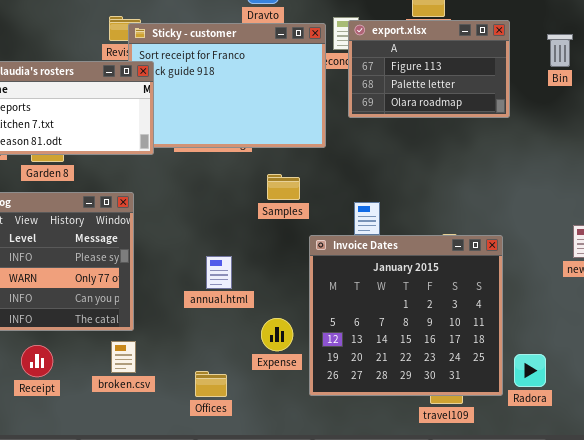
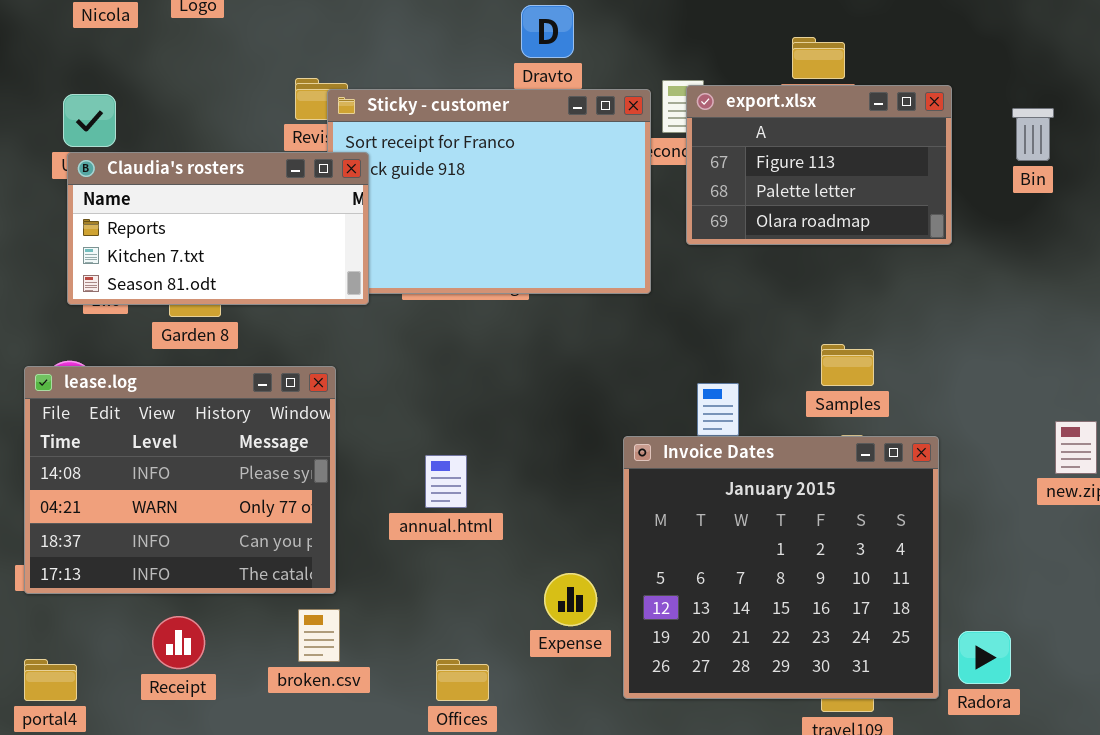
Samples: [267,174,300,200] -> [821,344,874,386], moved
annual.html: [206,256,232,289] -> [425,455,467,508], moved

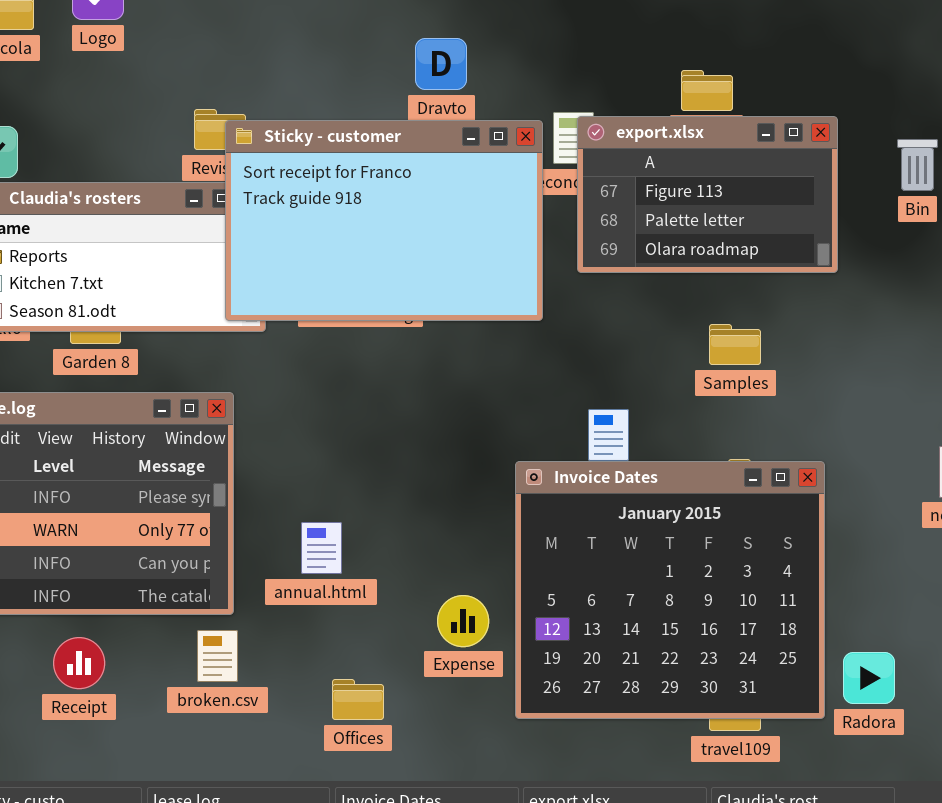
Sticky - customer: [327,89,651,294] -> [225,120,543,321], raised
Samples: [821,344,874,386] -> [709,324,761,365], moved
annual.html: [425,455,467,508] -> [301,522,342,574], moved

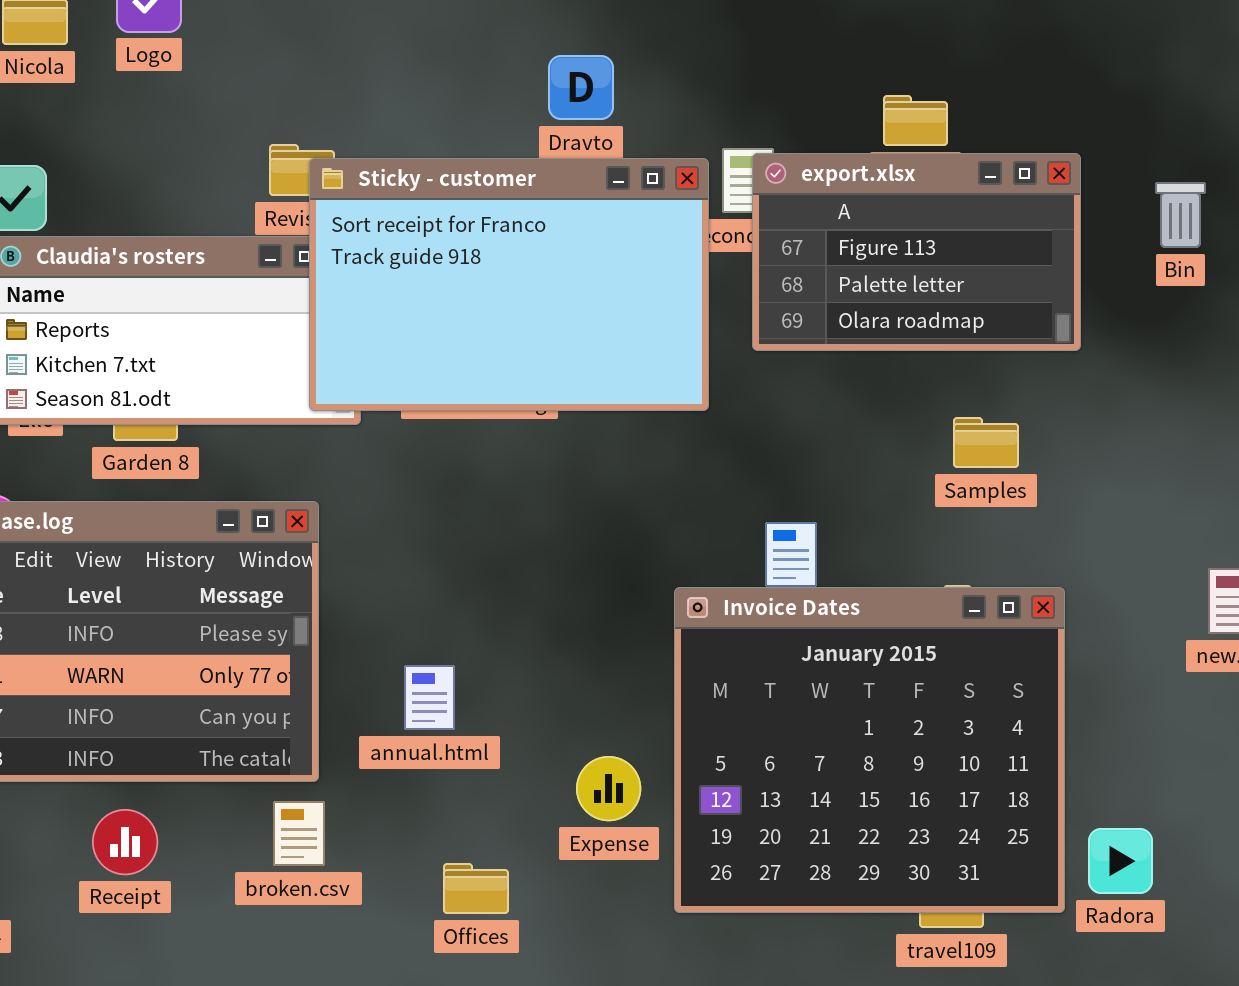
Samples: [709,324,761,365] -> [953,417,1019,468], moved

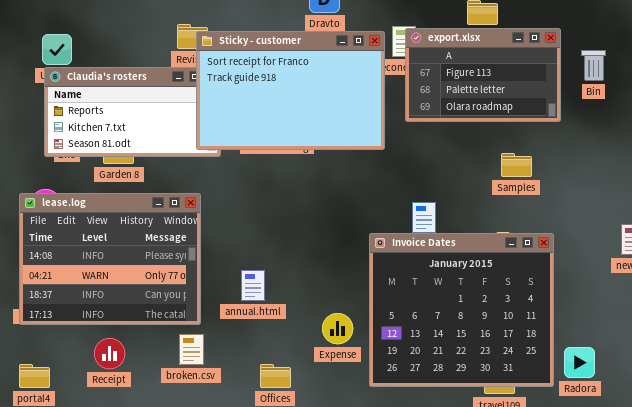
Bin: [1155,182,1206,248] -> [581,50,606,81], moved

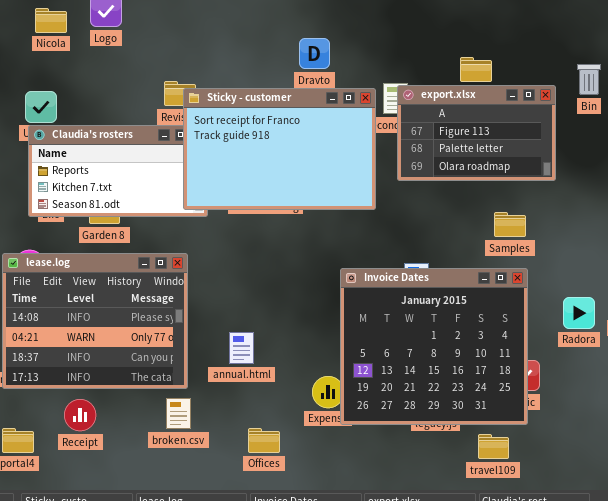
Bin: [581,50,606,81] -> [577,64,601,95], moved
Invoice Dates: [369,233,554,387] -> [340,268,528,425], moved
Receipt: [94,338,125,369] -> [64,399,96,431], moved
Radora: [564,347,595,378] -> [563,297,595,329], moved

